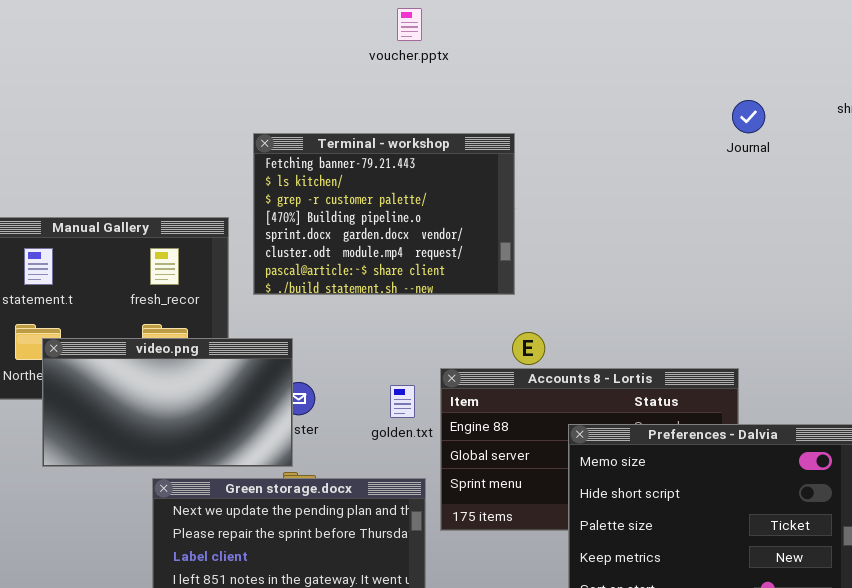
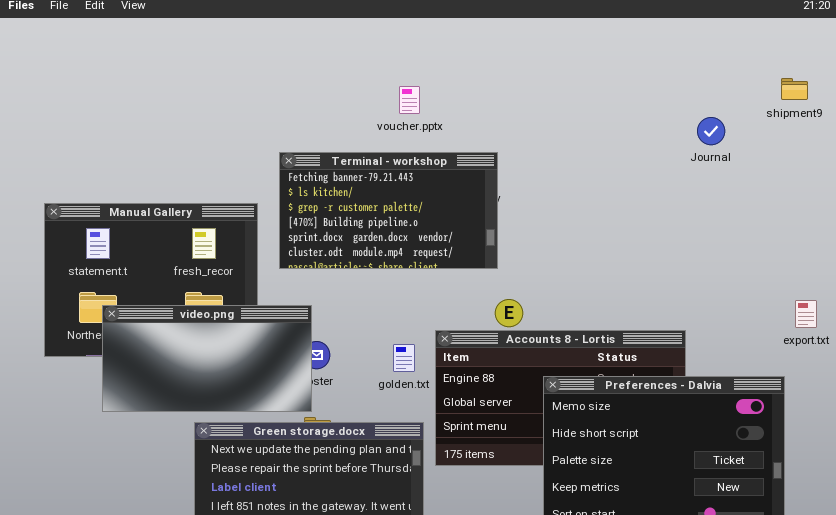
voucher.pptx: [397,8,422,41] -> [399,86,420,114], moved
Journal: [732,100,765,133] -> [697,117,725,145], moved
Terminal - workshop: [253,133,515,295] -> [279,152,498,269], resized

